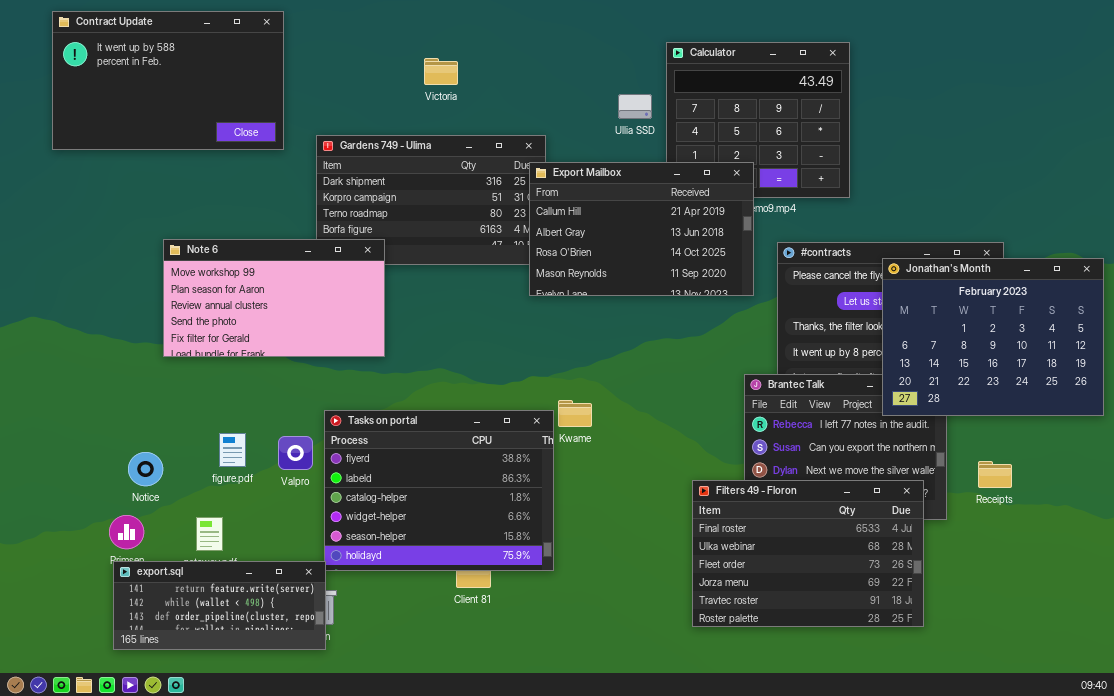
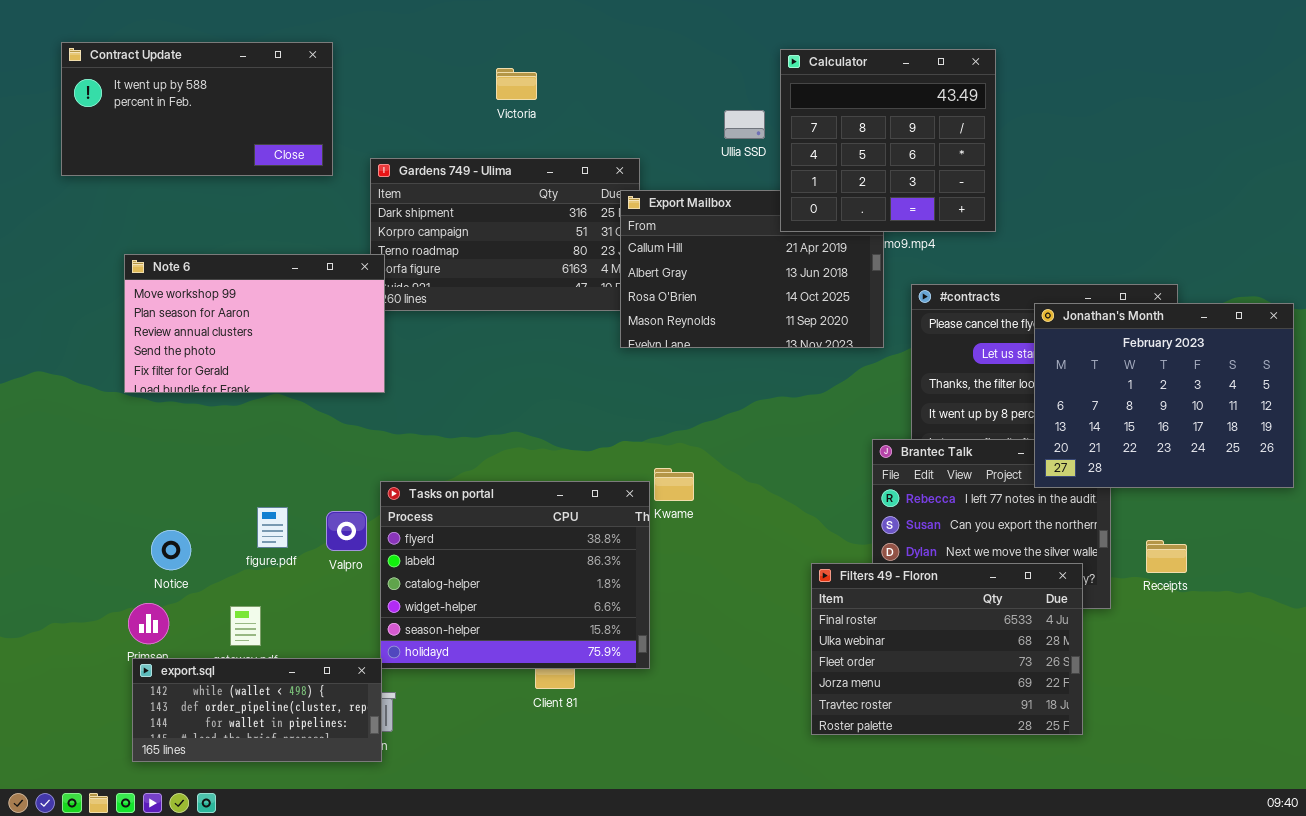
Contract Update: [52,11,284,150] -> [61,42,333,176], resized
Calculator: [666,42,850,198] -> [780,49,996,232], raised
Note 6: [163,239,385,357] -> [124,254,385,393], moved
export.sql: [113,561,326,650] -> [132,658,382,762], scrolled down 1 row

